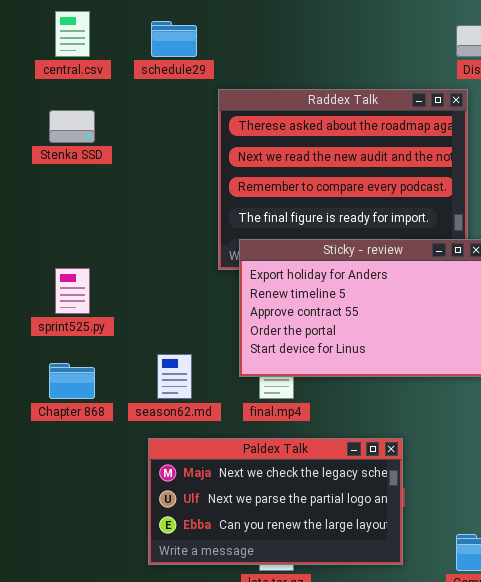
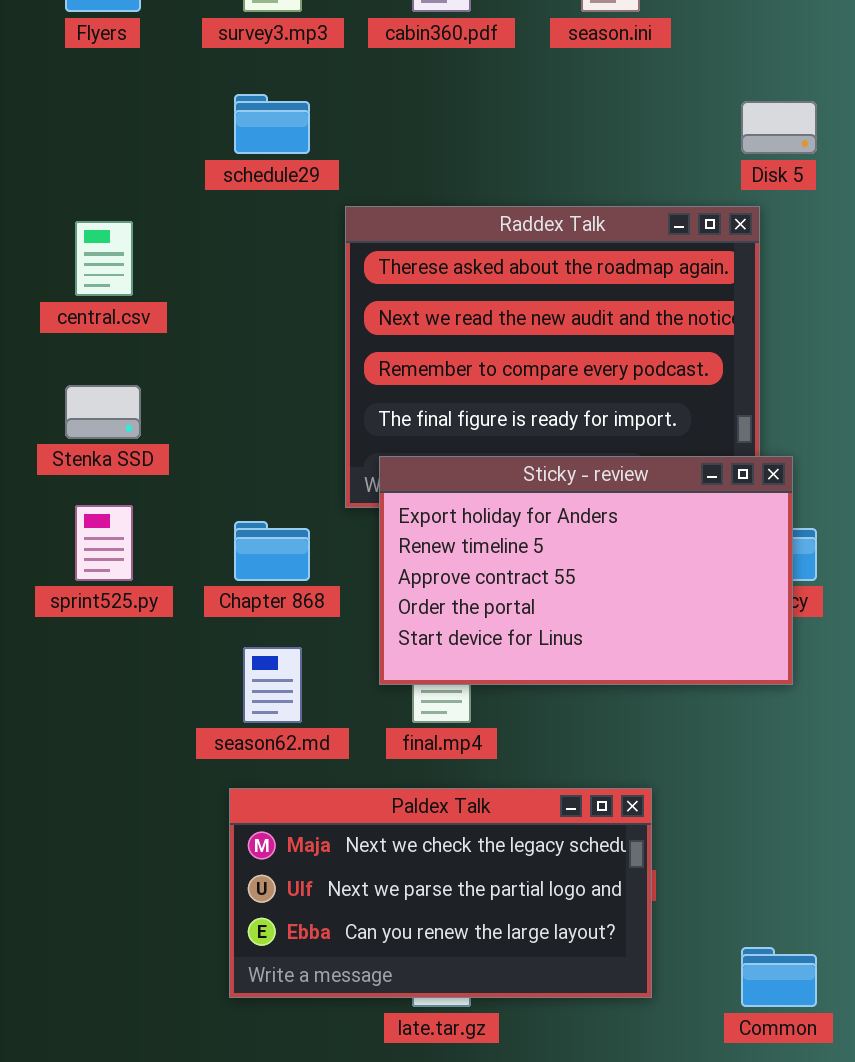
central.csv: [55,11,90,57] -> [75,221,133,296], moved
Stenka SSD: [49,110,95,143] -> [65,385,141,439], moved
Chapter 868: [49,363,95,399] -> [234,521,310,581], moved

